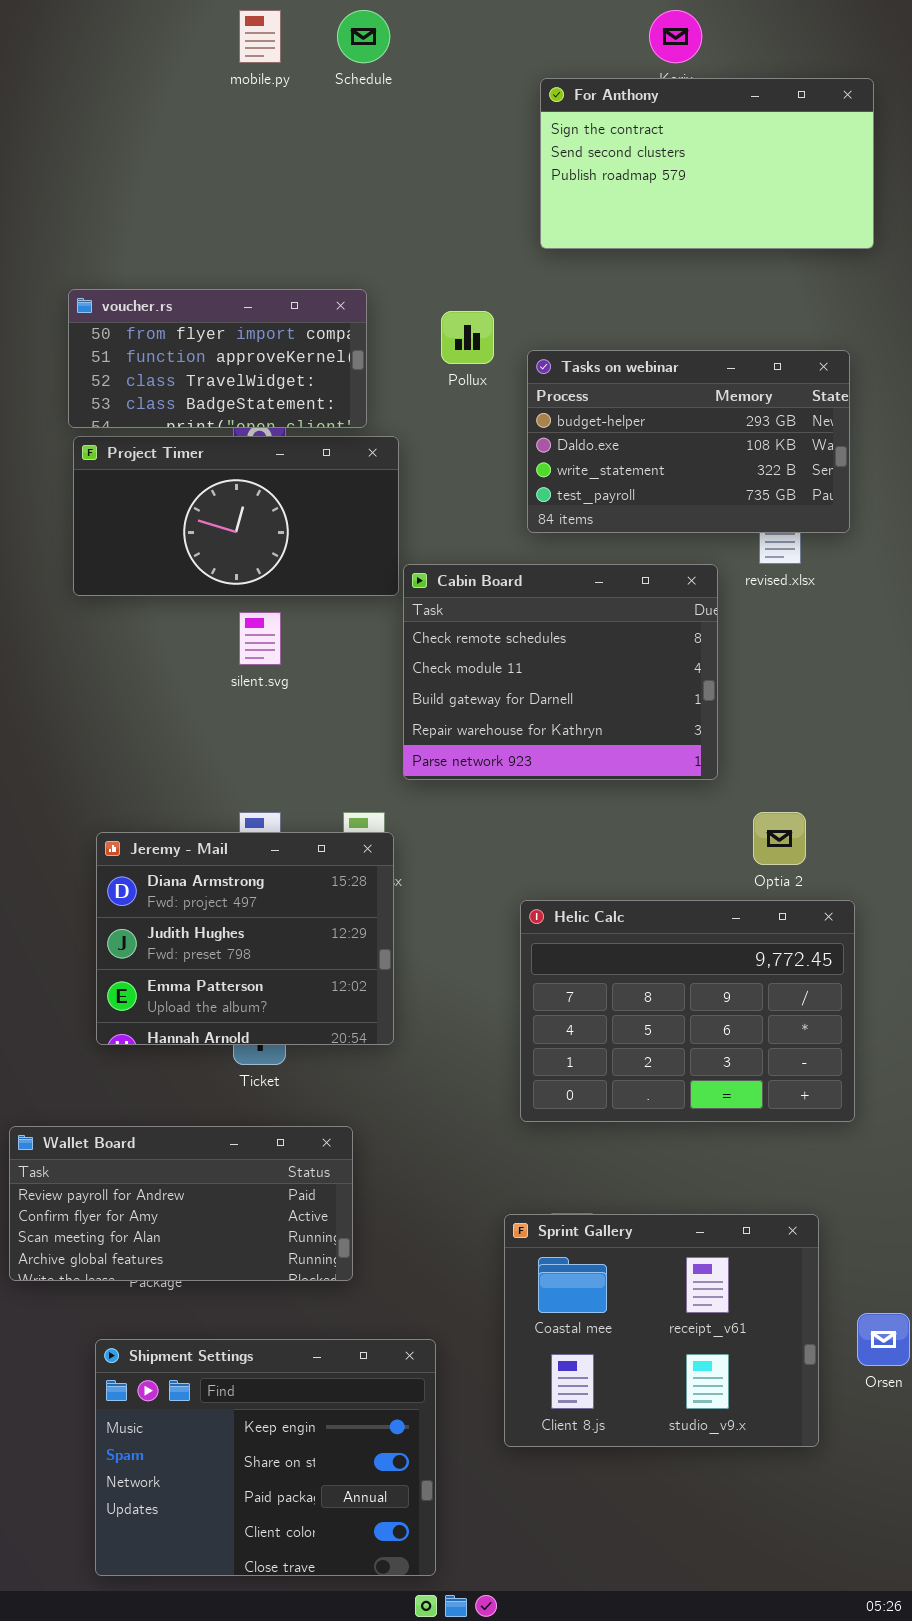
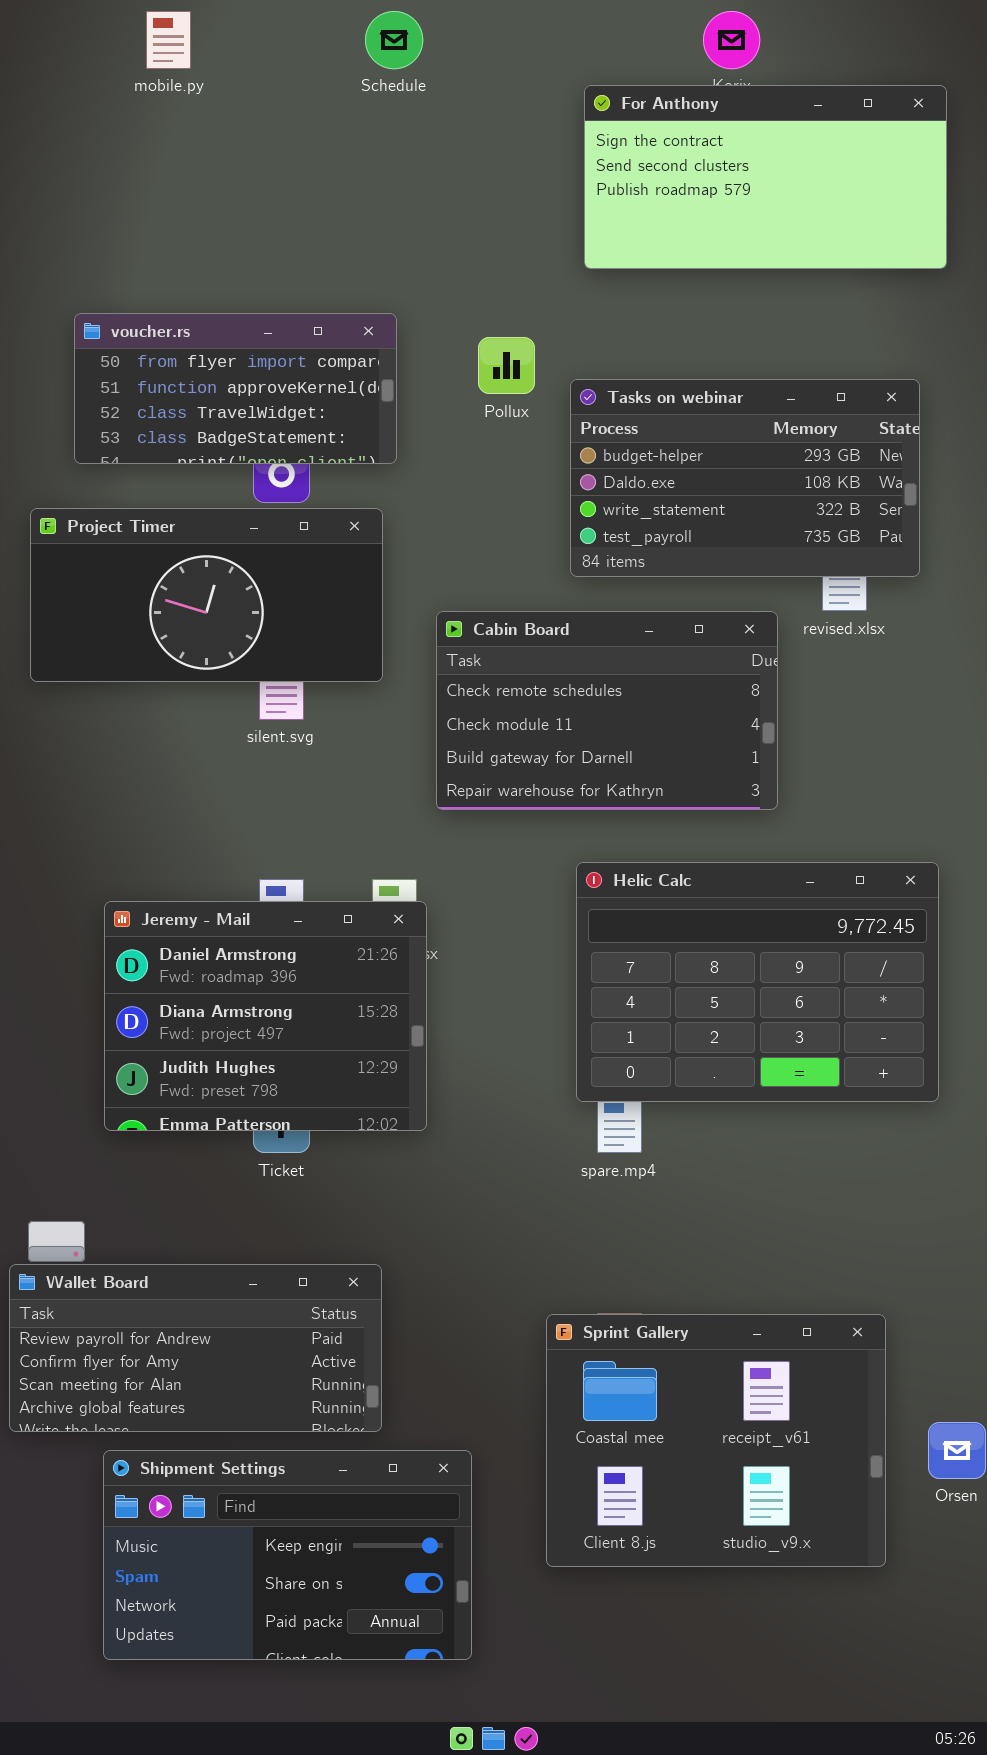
mobile.py: [239,10,281,63] -> [146,11,191,69], moved
Project Timer: [73,436,399,596] -> [30,508,383,682], moved
Cabin Board: [403,564,718,780] -> [436,611,778,810], resized
Jeremy - Mail: [96,832,394,1045] -> [104,901,427,1131], scrolled up 1 row
Helic Calc: [520,900,855,1122] -> [576,862,939,1102], moved
Wallet Board: [9,1126,353,1281] -> [9,1264,382,1432], moved
Shipment Settings: [95,1339,436,1576] -> [103,1450,472,1660], resized

